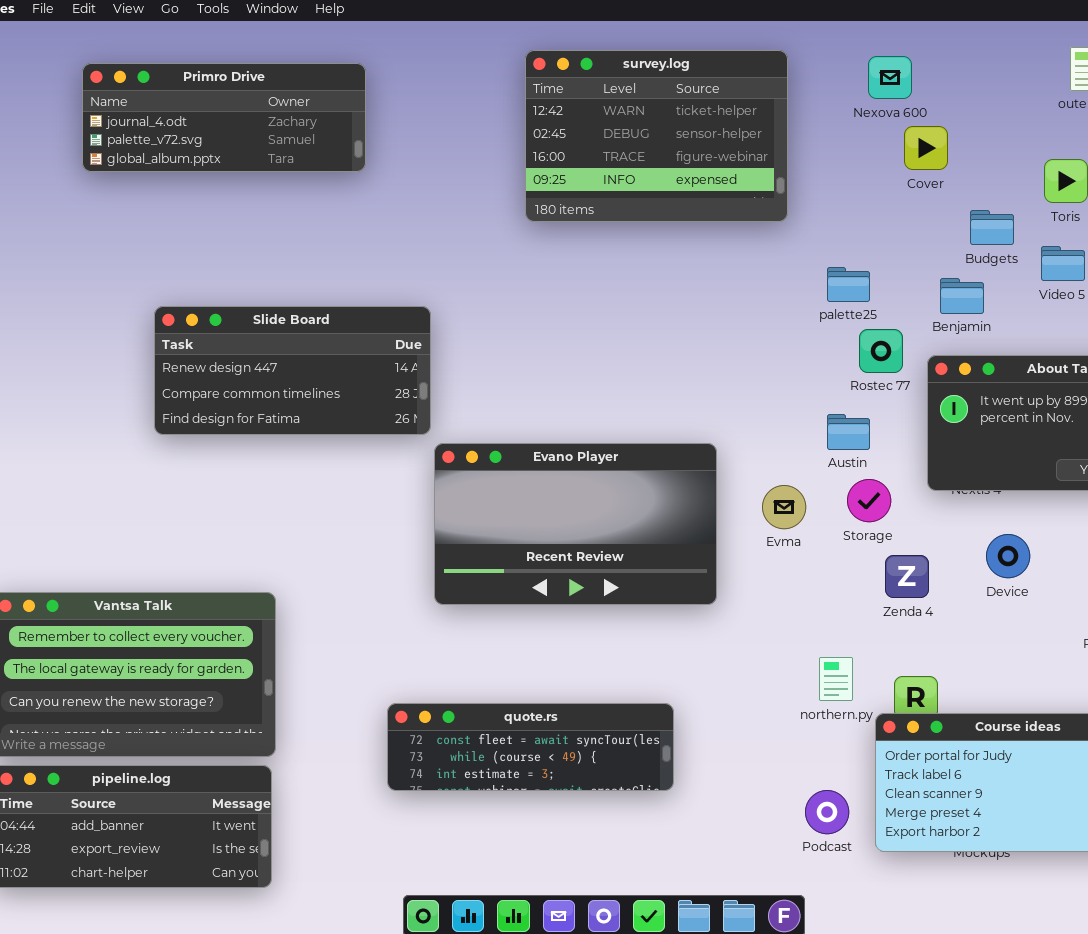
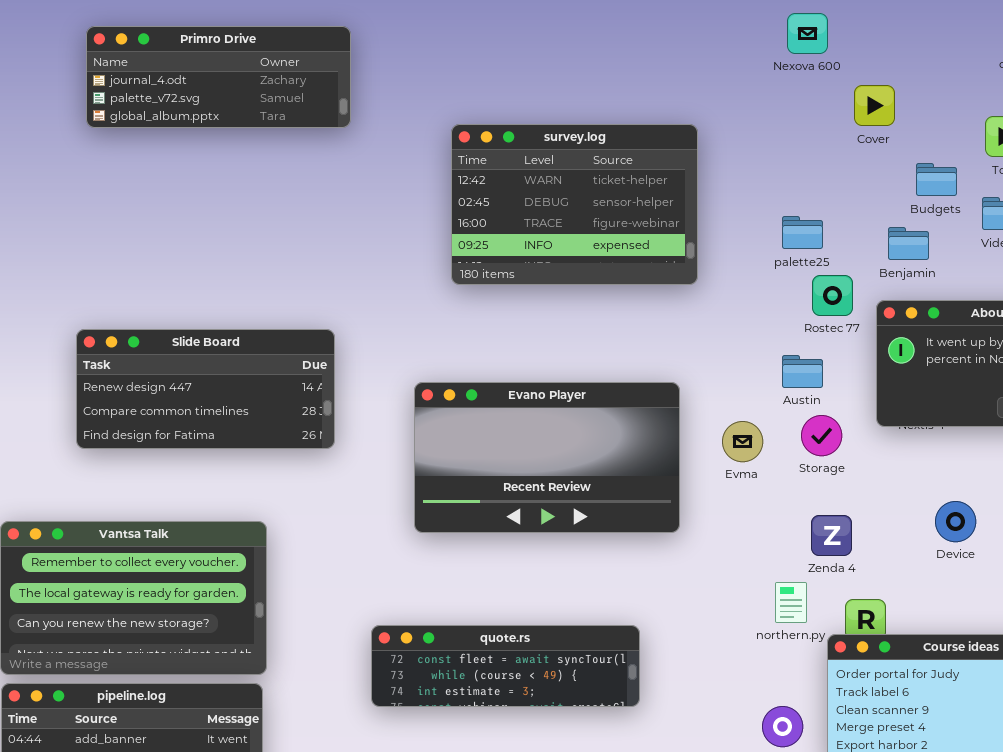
survey.log: [525,50,788,222] -> [451,124,698,285], moved
Nexova 600: [868,56,912,99] -> [787,13,828,54], moved
Slide Board: [154,306,431,435] -> [76,329,335,449], moved
Device: [986,534,1030,578] -> [935,501,976,542], moved
Zenda 4: [885,555,929,598] -> [811,515,852,556], moved

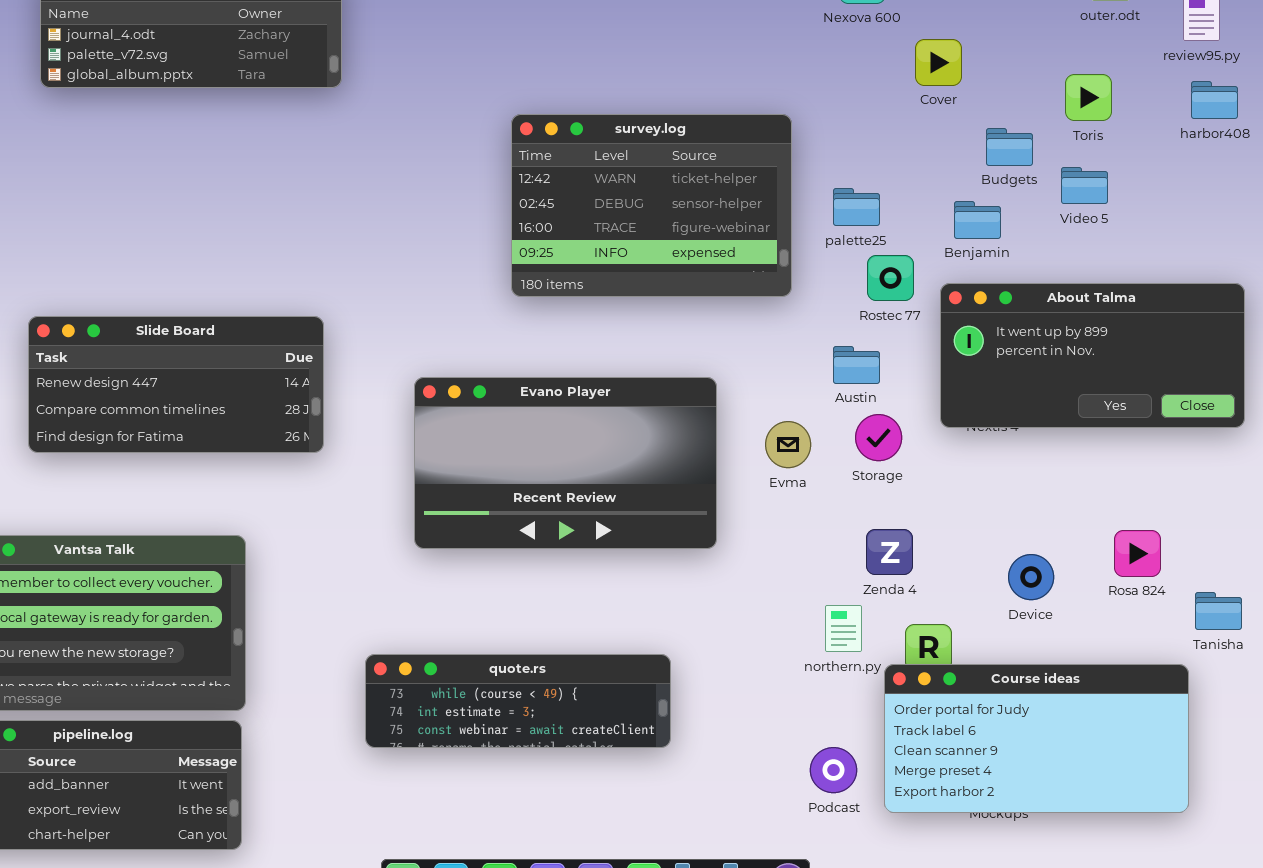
survey.log: [451,124,698,285] -> [511,114,792,297], moved
Device: [935,501,976,542] -> [1008,554,1054,600], moved
quote.rs: [371,625,640,707] -> [365,654,671,748], scrolled down 1 row

